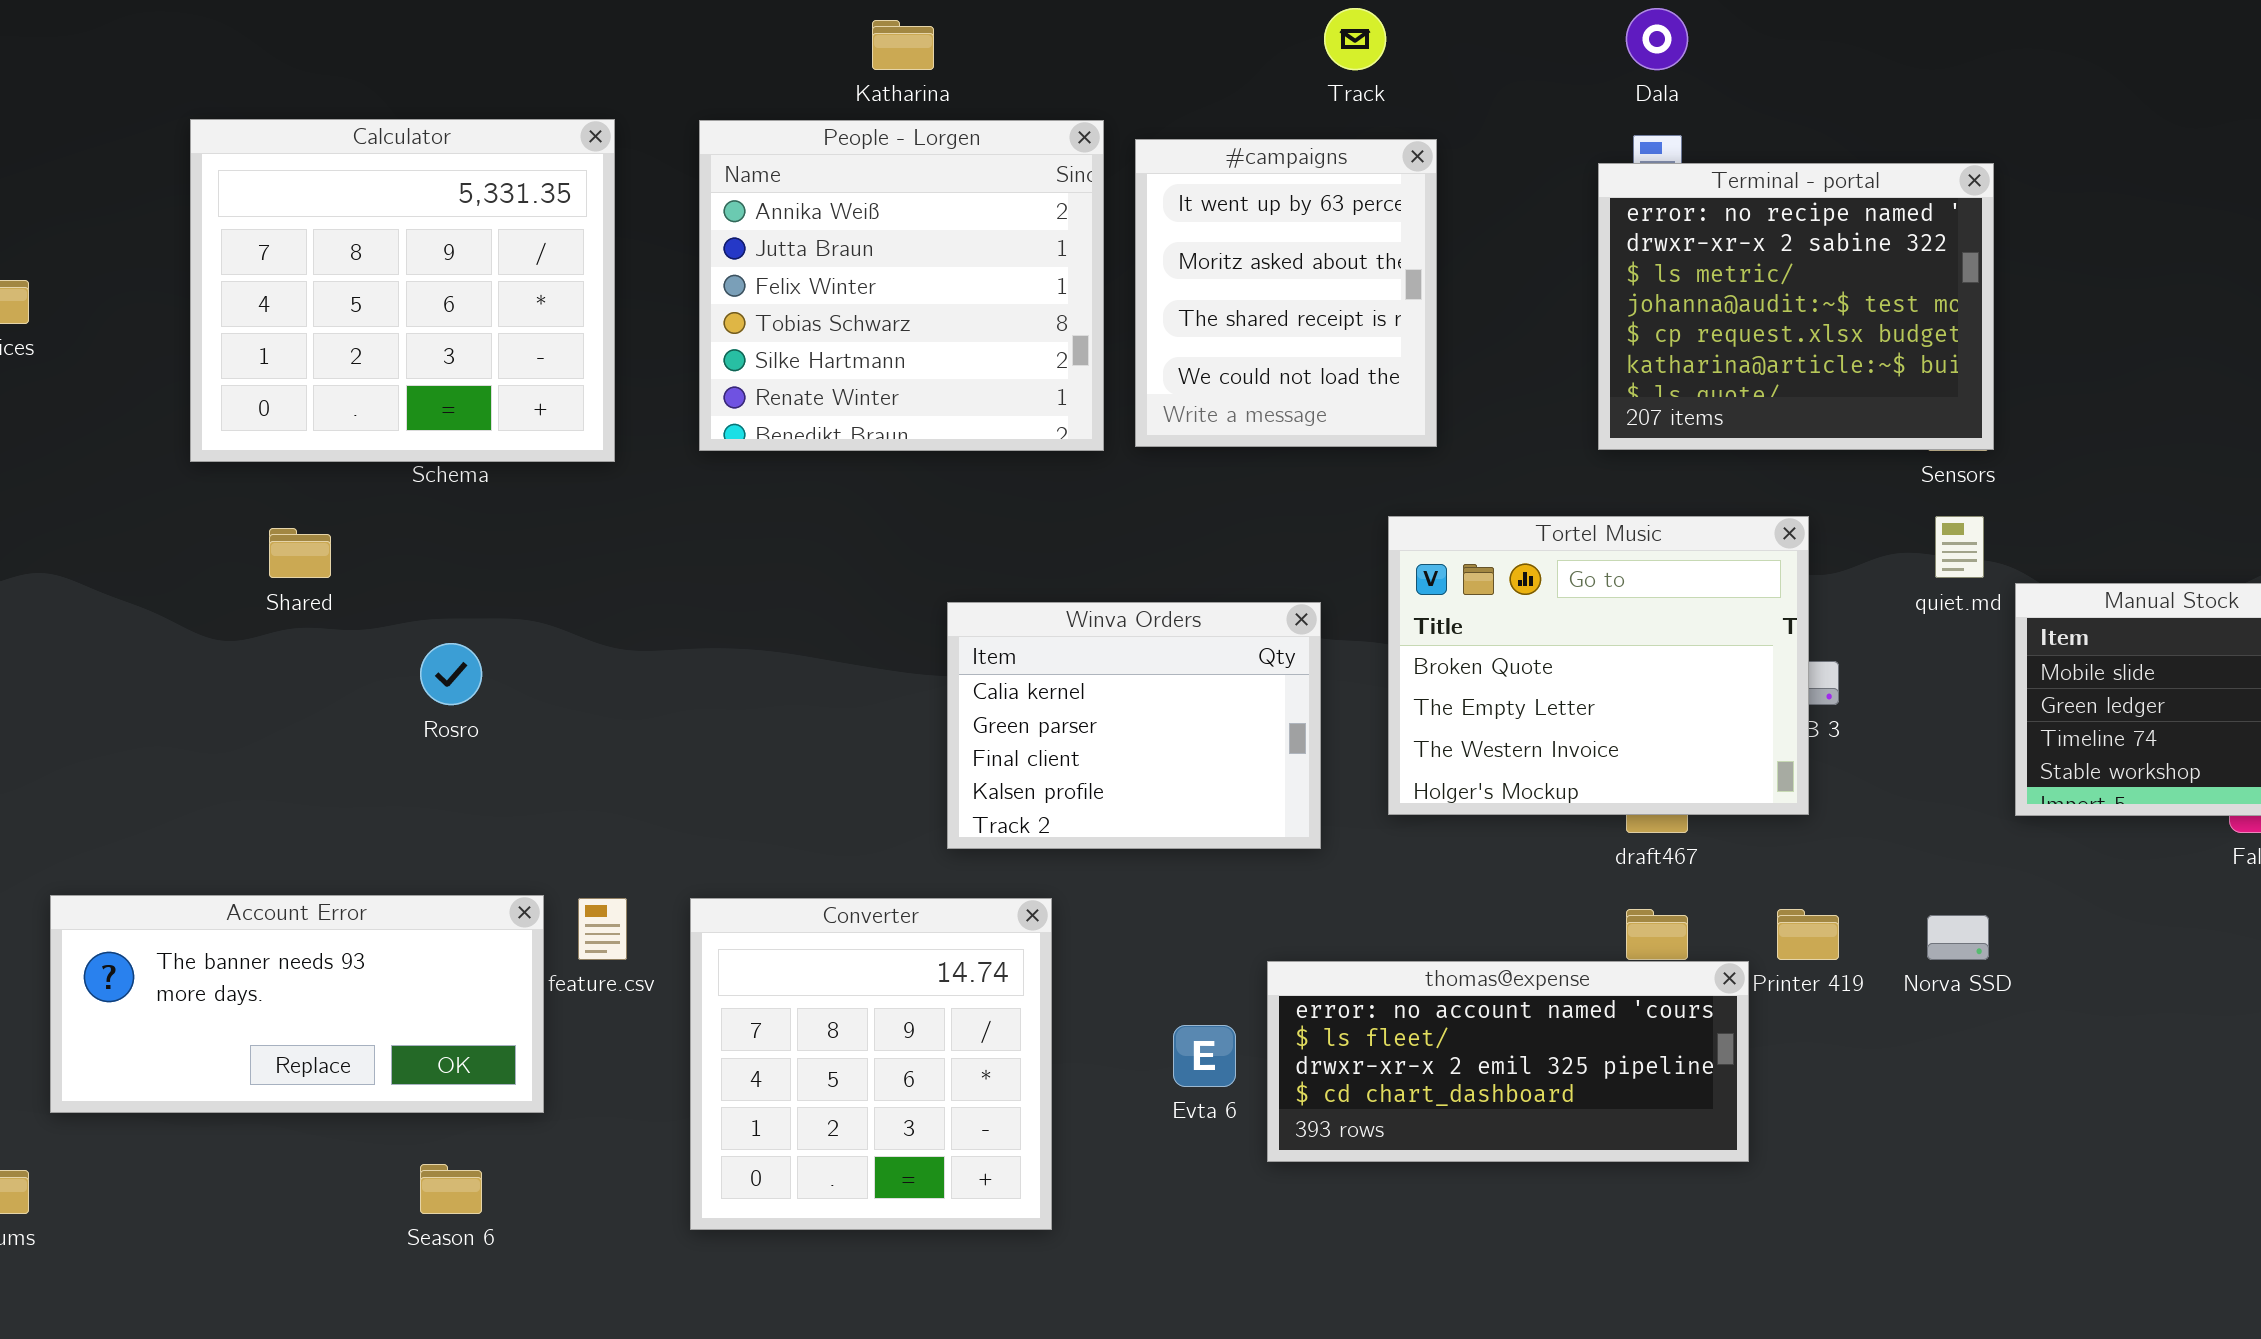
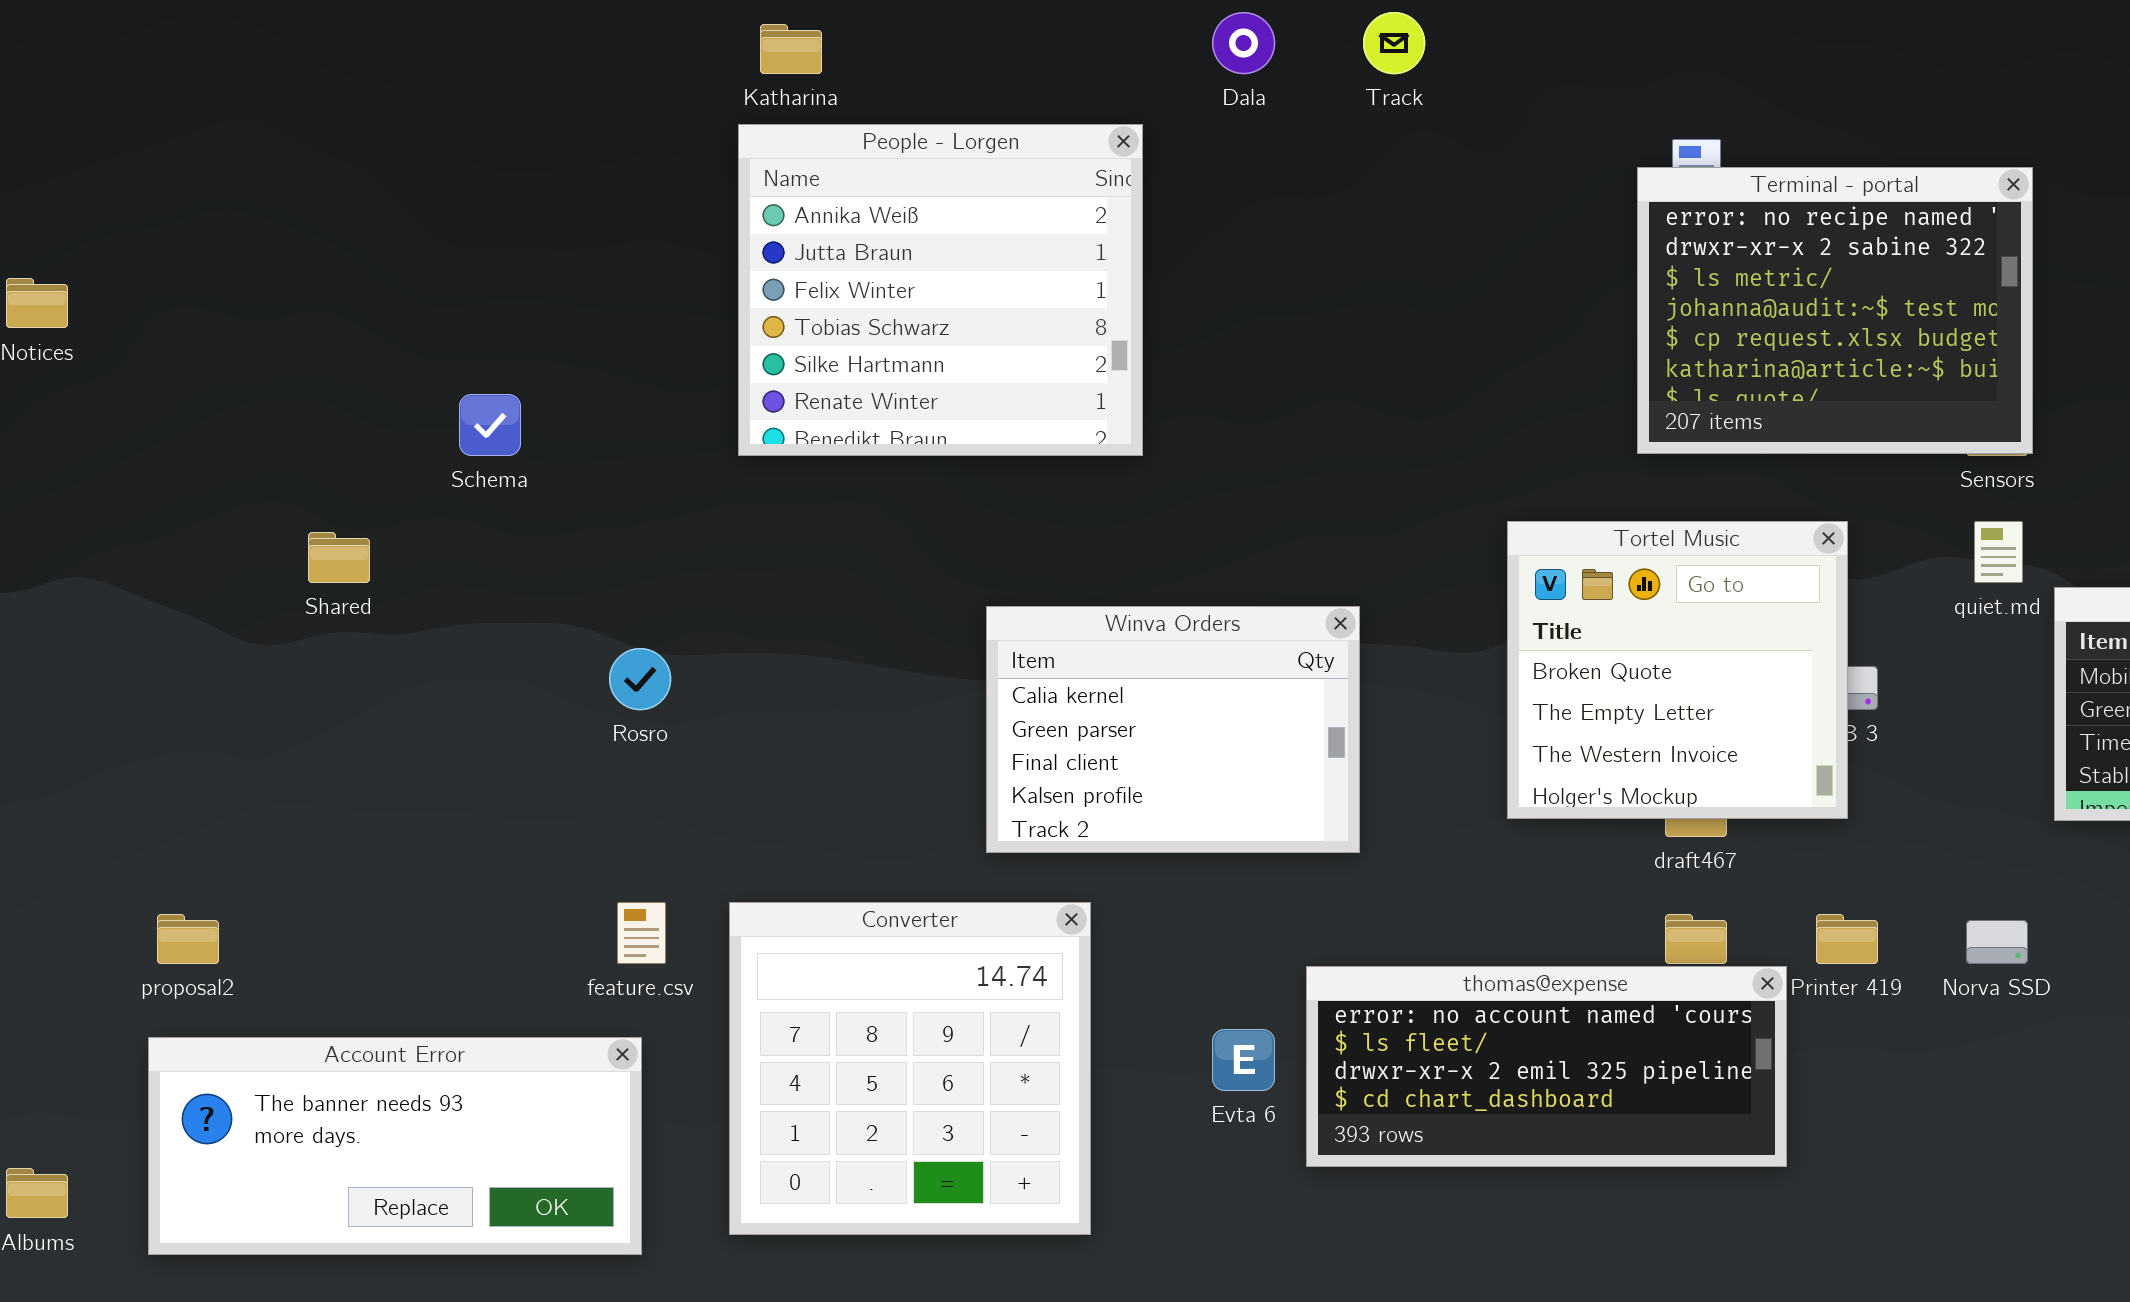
Dala: [1626,8,1688,70] -> [1212,12,1275,74], moved
Katharina: [872,20,934,70] -> [760,24,822,74], moved
Calculator: [190,119,615,462] -> none, closed
#campaigns: [1135,139,1437,447] -> none, closed
Tortel Music: [1388,516,1809,815] -> [1507,521,1848,819], resized
Rosro: [420,643,482,705] -> [609,648,671,710], moved
Account Error: [50,895,544,1113] -> [148,1037,642,1255], moved

